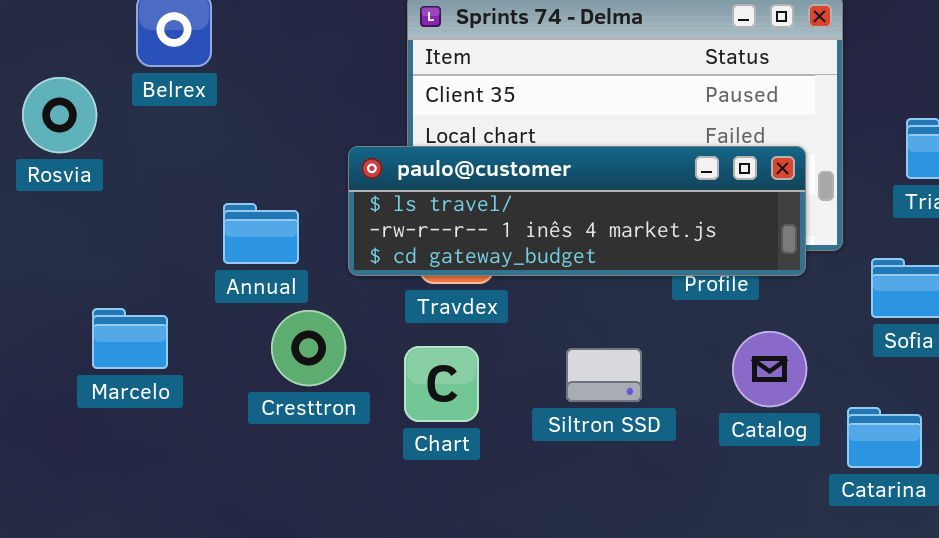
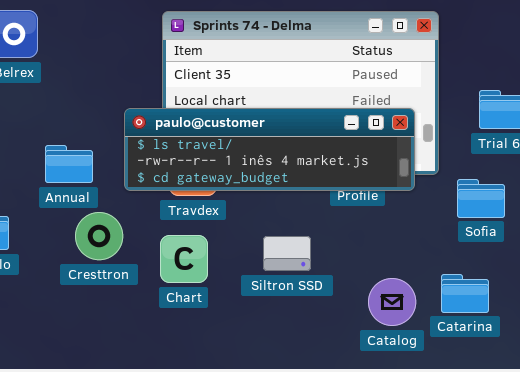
Catalog: [732,331,807,407] -> [368,278,416,326], moved

